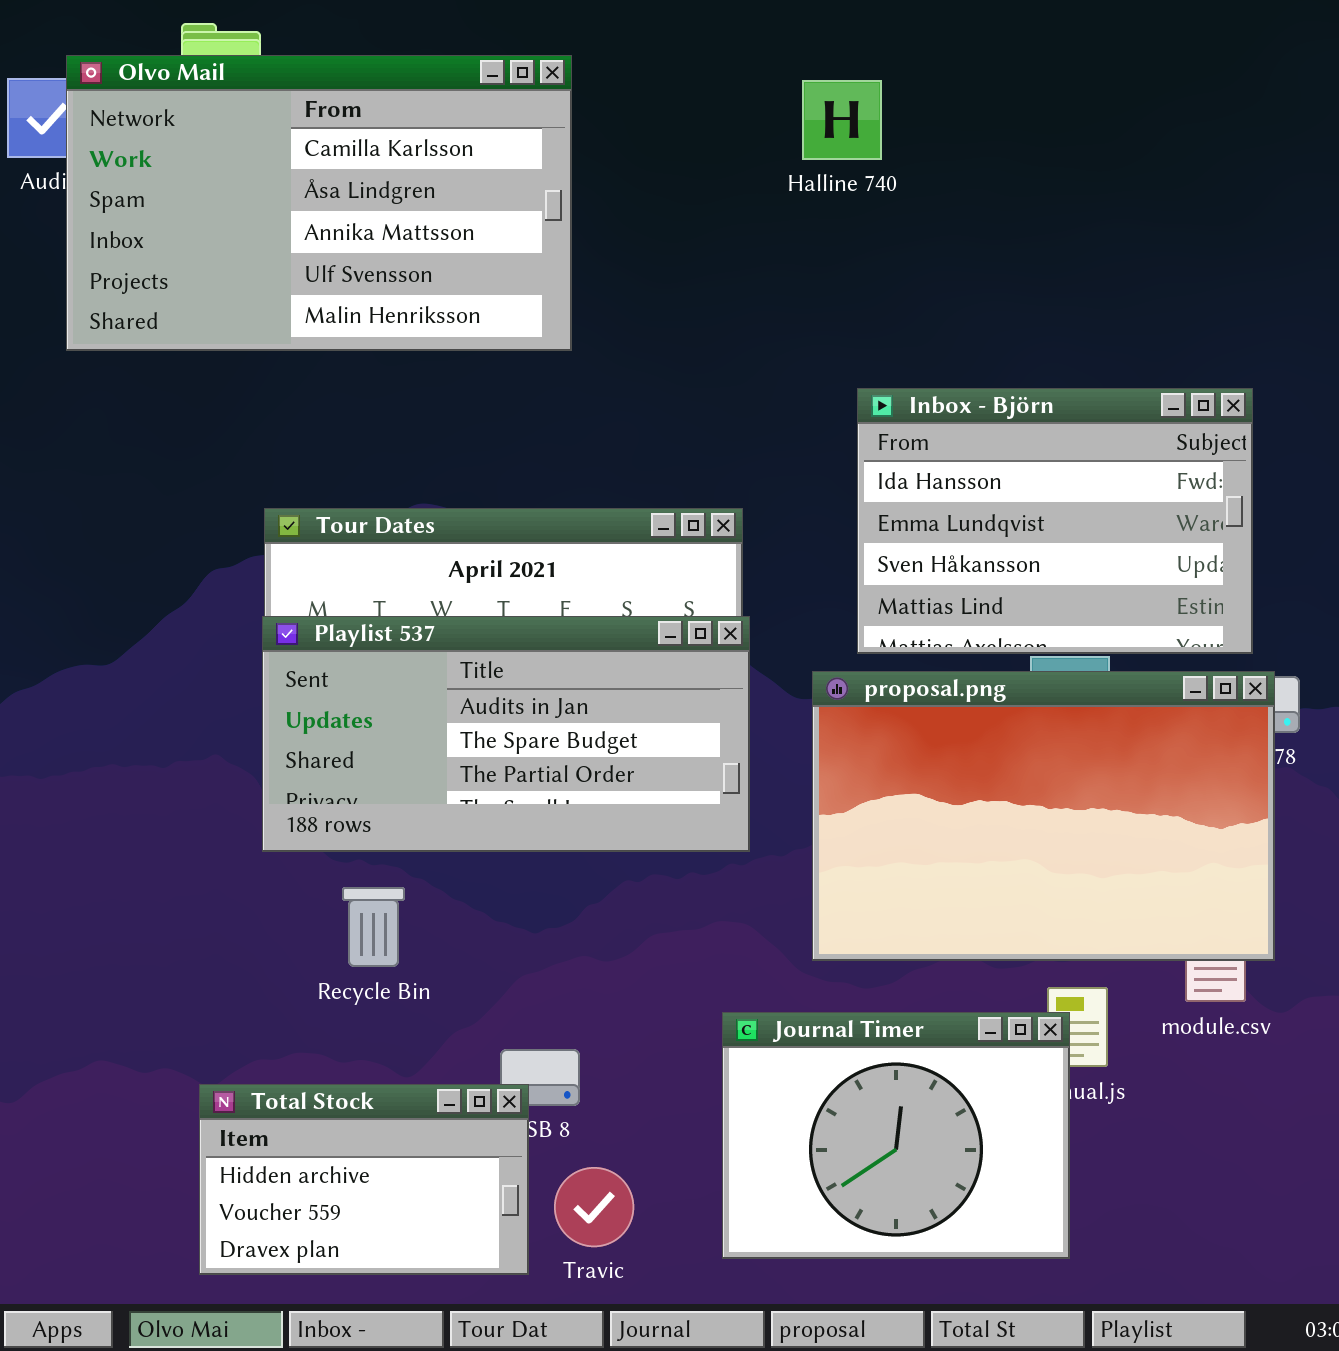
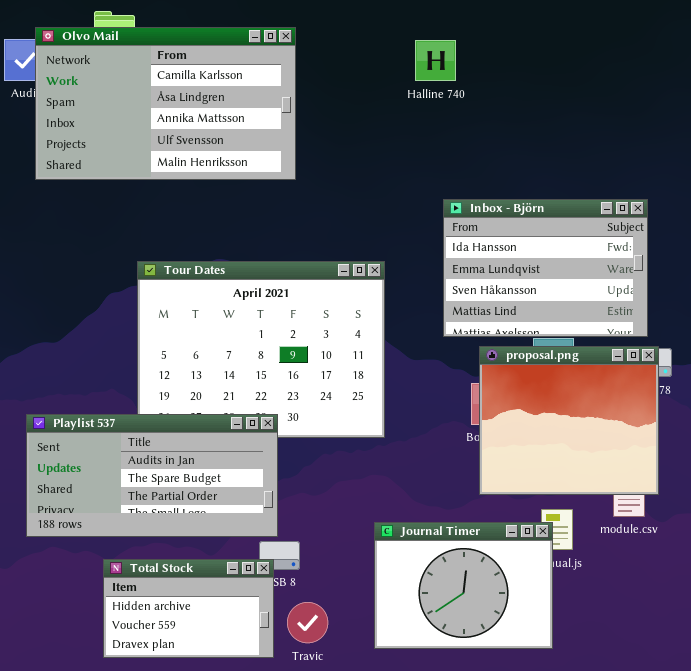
Playlist 537: [262,616,750,852] -> [26,414,278,537], moved
proposal.png: [812,671,1275,961] -> [479,346,659,495], resized

